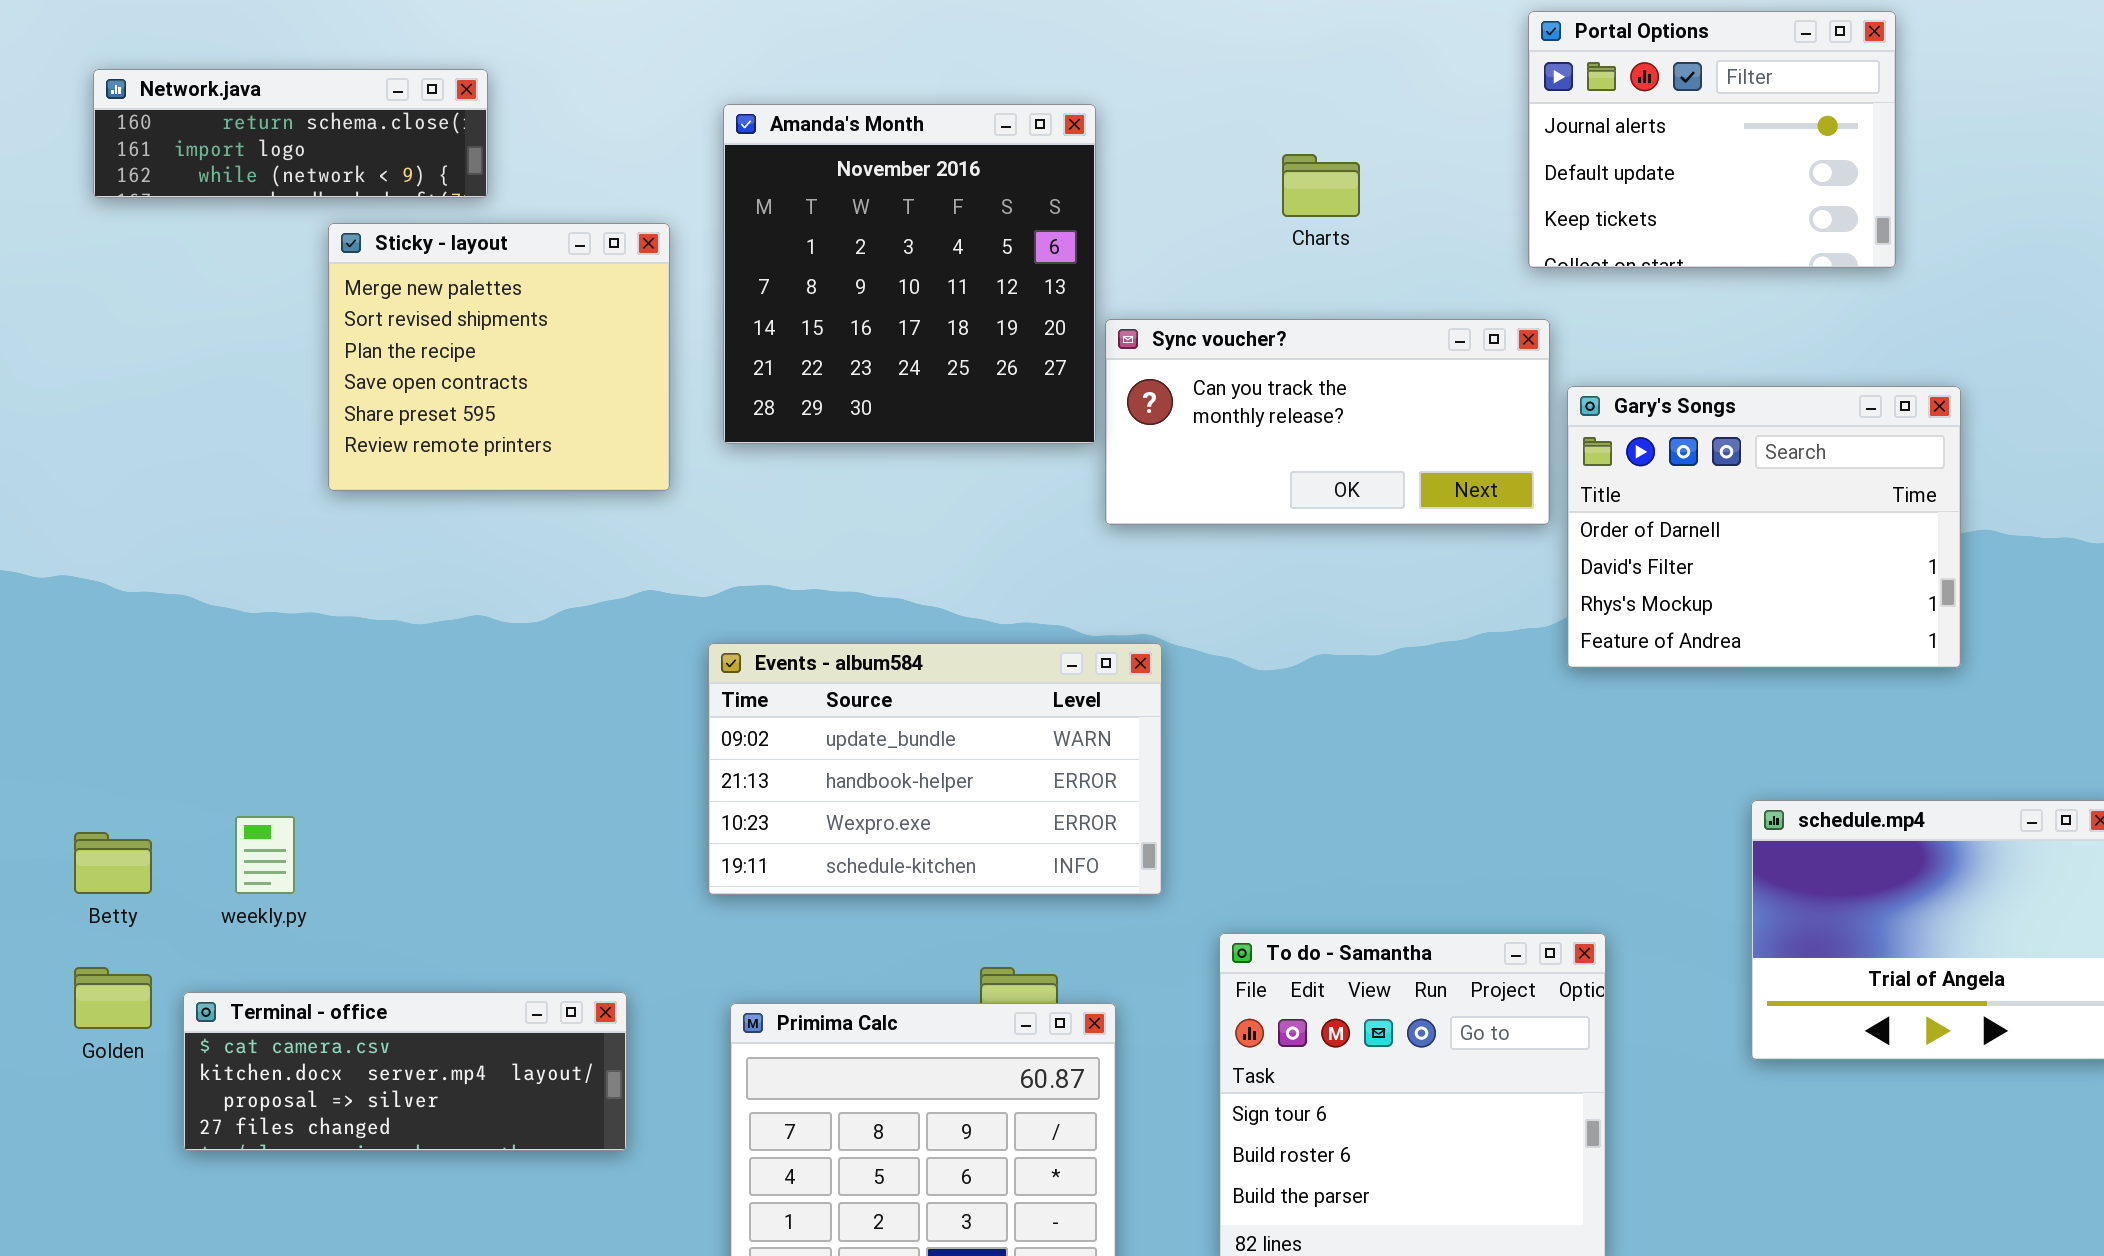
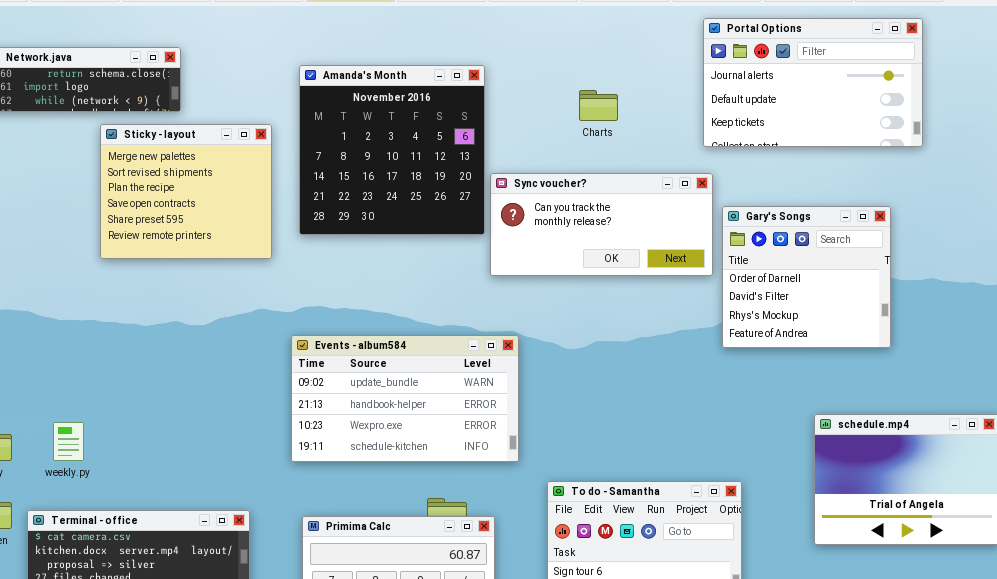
Portal Options: [1528,11,1896,268] -> [703,18,923,147], resized
Gary's Songs: [1567,386,1961,668] -> [722,206,891,348], resized

